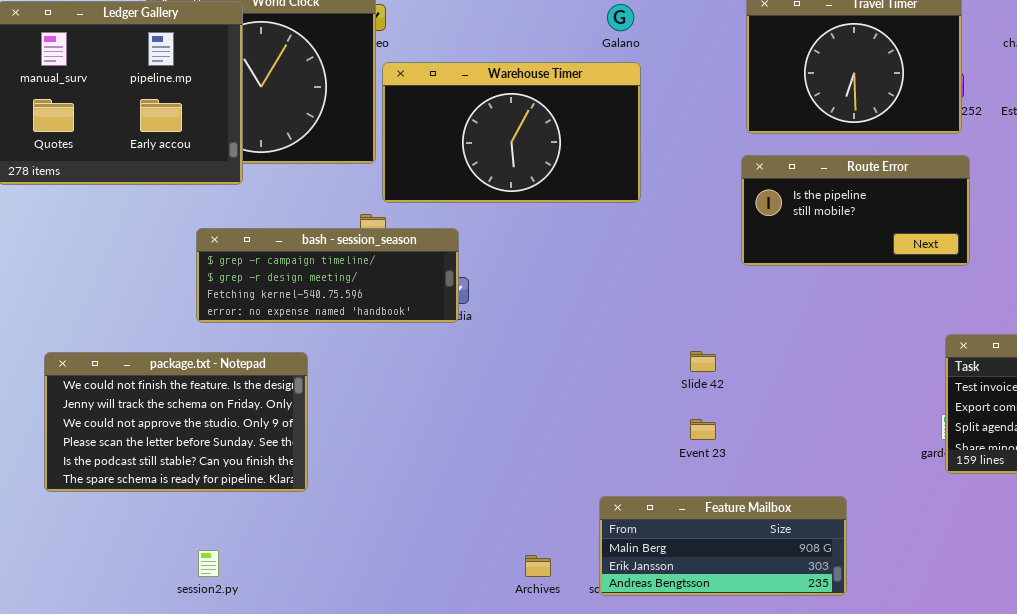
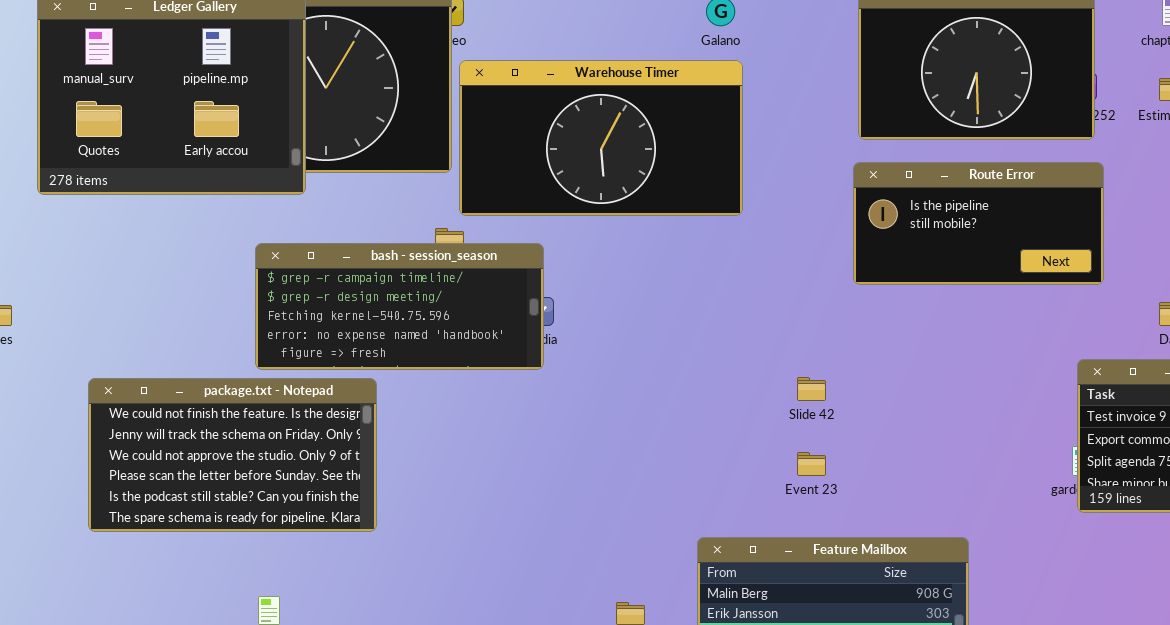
bash - session_season: [196,228,459,323] -> [255,243,544,370], resized

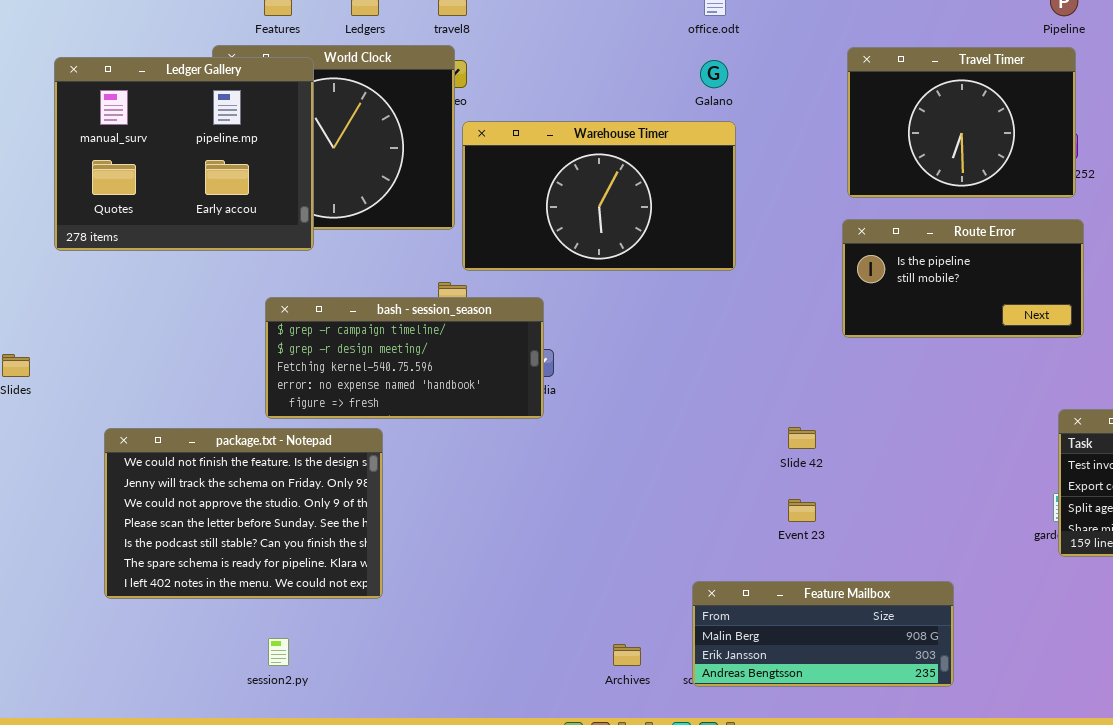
package.txt - Notepad: [88,378,377,532] -> [104,428,383,599], resized

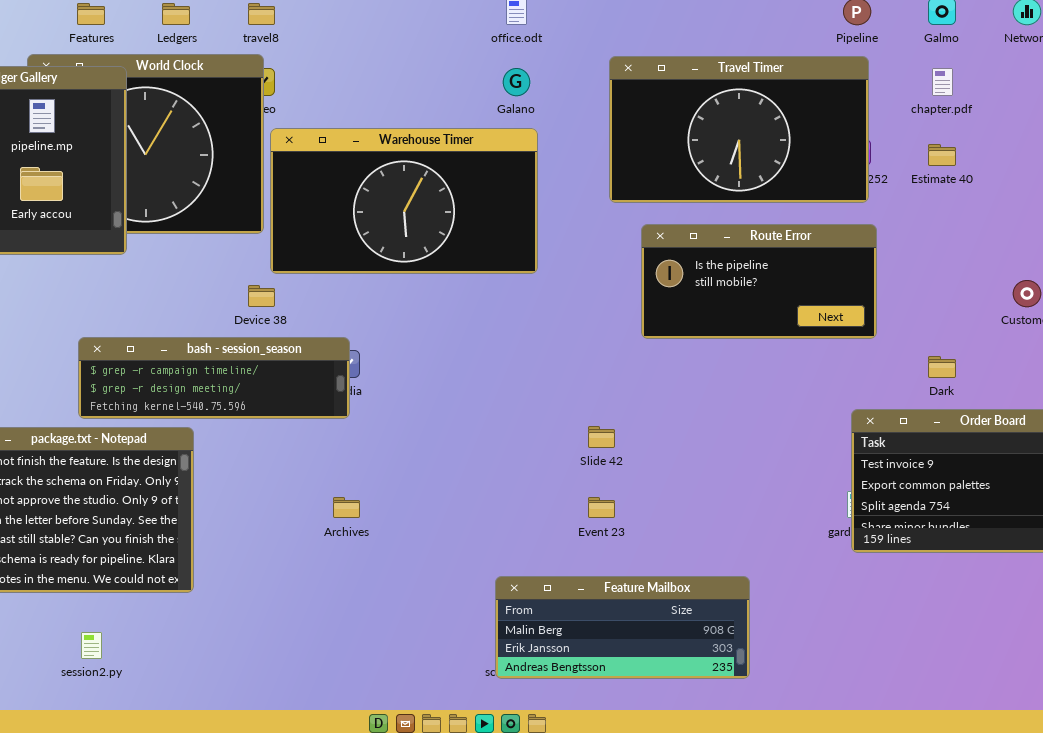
Travel Timer: [847,47,1076,198] -> [609,56,869,203], resized
bash - session_season: [265,297,544,419] -> [78,337,350,419], resized
Archives: [613,644,641,666] -> [333,497,360,518], moved

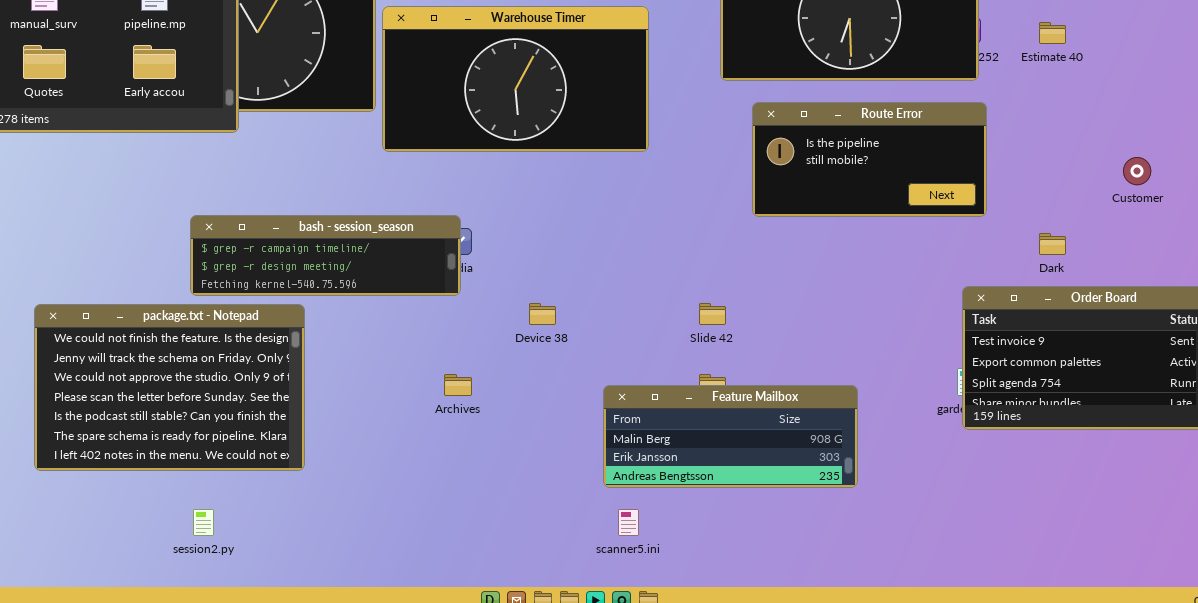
Device 38: [248,285,275,307] -> [529,303,556,325], moved
Feature Mailbox: [495,576,750,679] -> [603,385,858,488], moved

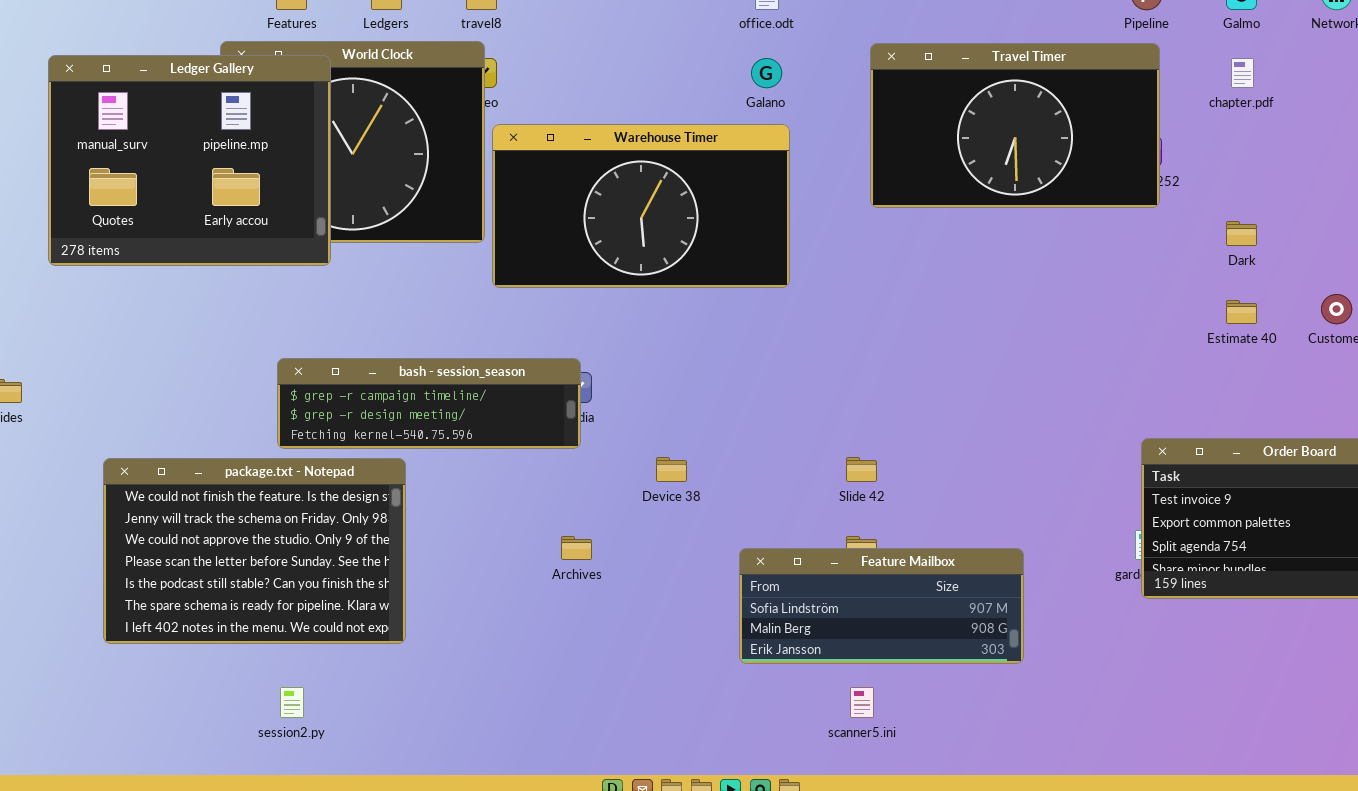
Estimate 40: [1039,22,1066,44] -> [1226,300,1257,324], moved
Route Error: [752,102,987,217] -> none, closed
Dark: [1039,233,1066,255] -> [1226,221,1257,246], moved
Feature Mailbox: [603,385,858,488] -> [739,548,1024,664], scrolled up 1 row
scanner5.ini: [618,509,639,536] -> [850,687,874,718], moved

